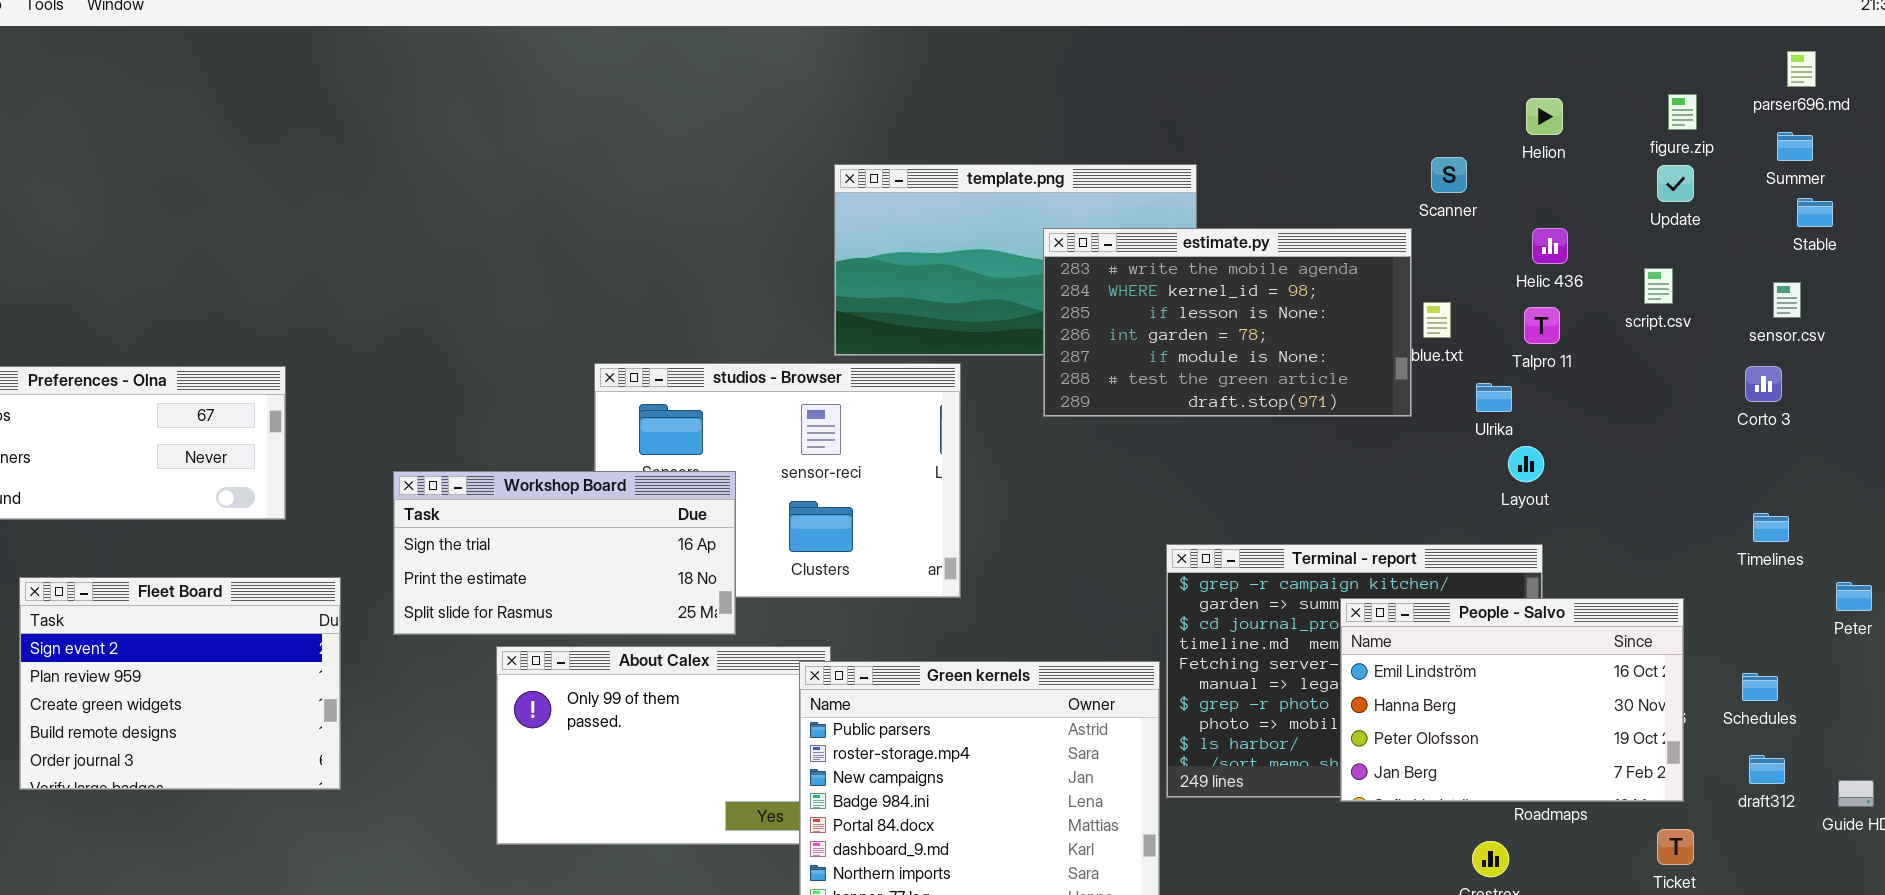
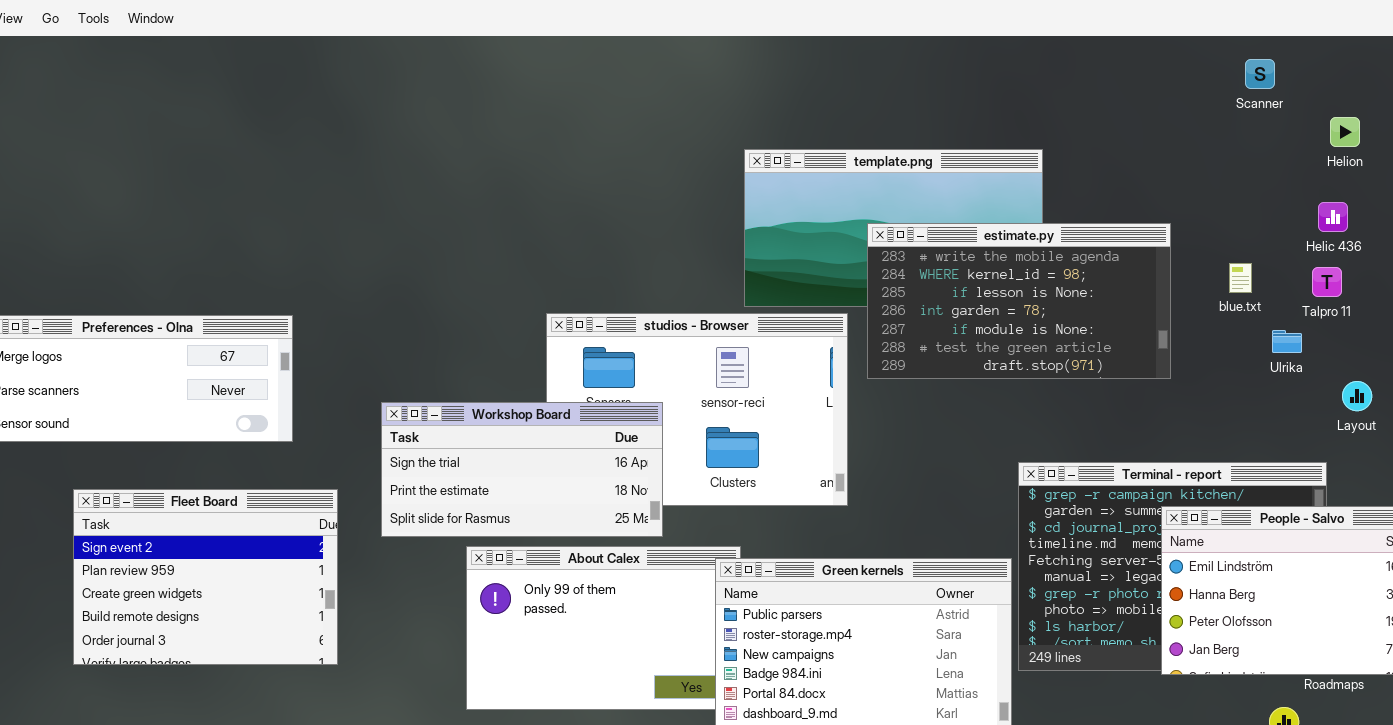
Helion: [1526,98,1563,135] -> [1330,117,1360,147], moved
Scanner: [1431,157,1467,193] -> [1245,59,1275,89], moved
estimate.py: [1043,228,1412,417] -> [867,223,1171,379], moved
Layout: [1508,446,1544,482] -> [1342,381,1372,411], moved

